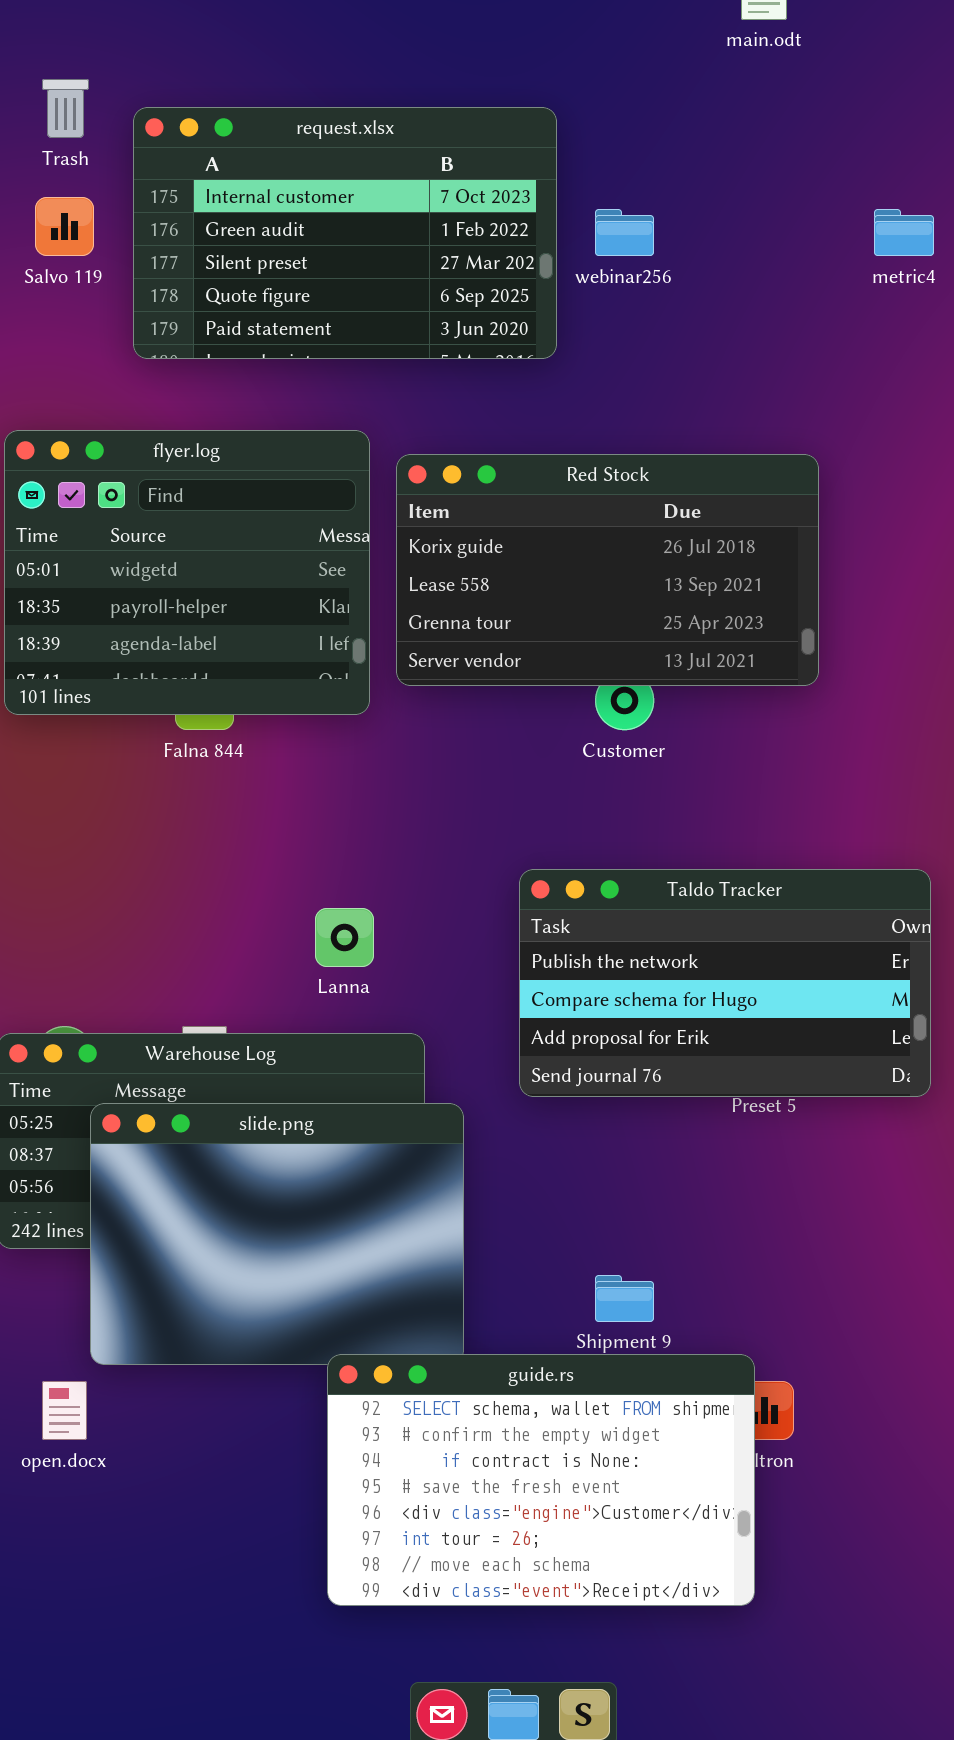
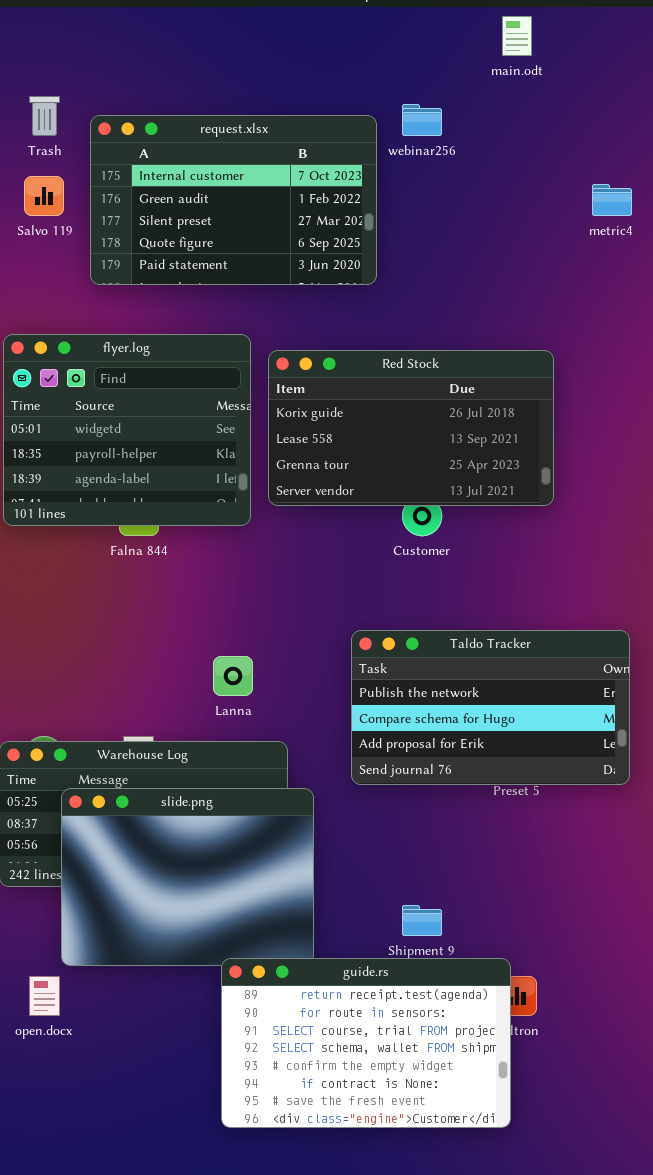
webinar256: [595,209,654,256] -> [402,104,442,136], moved
guide.rs: [327,1354,755,1606] -> [221,958,511,1128], scrolled up 3 rows

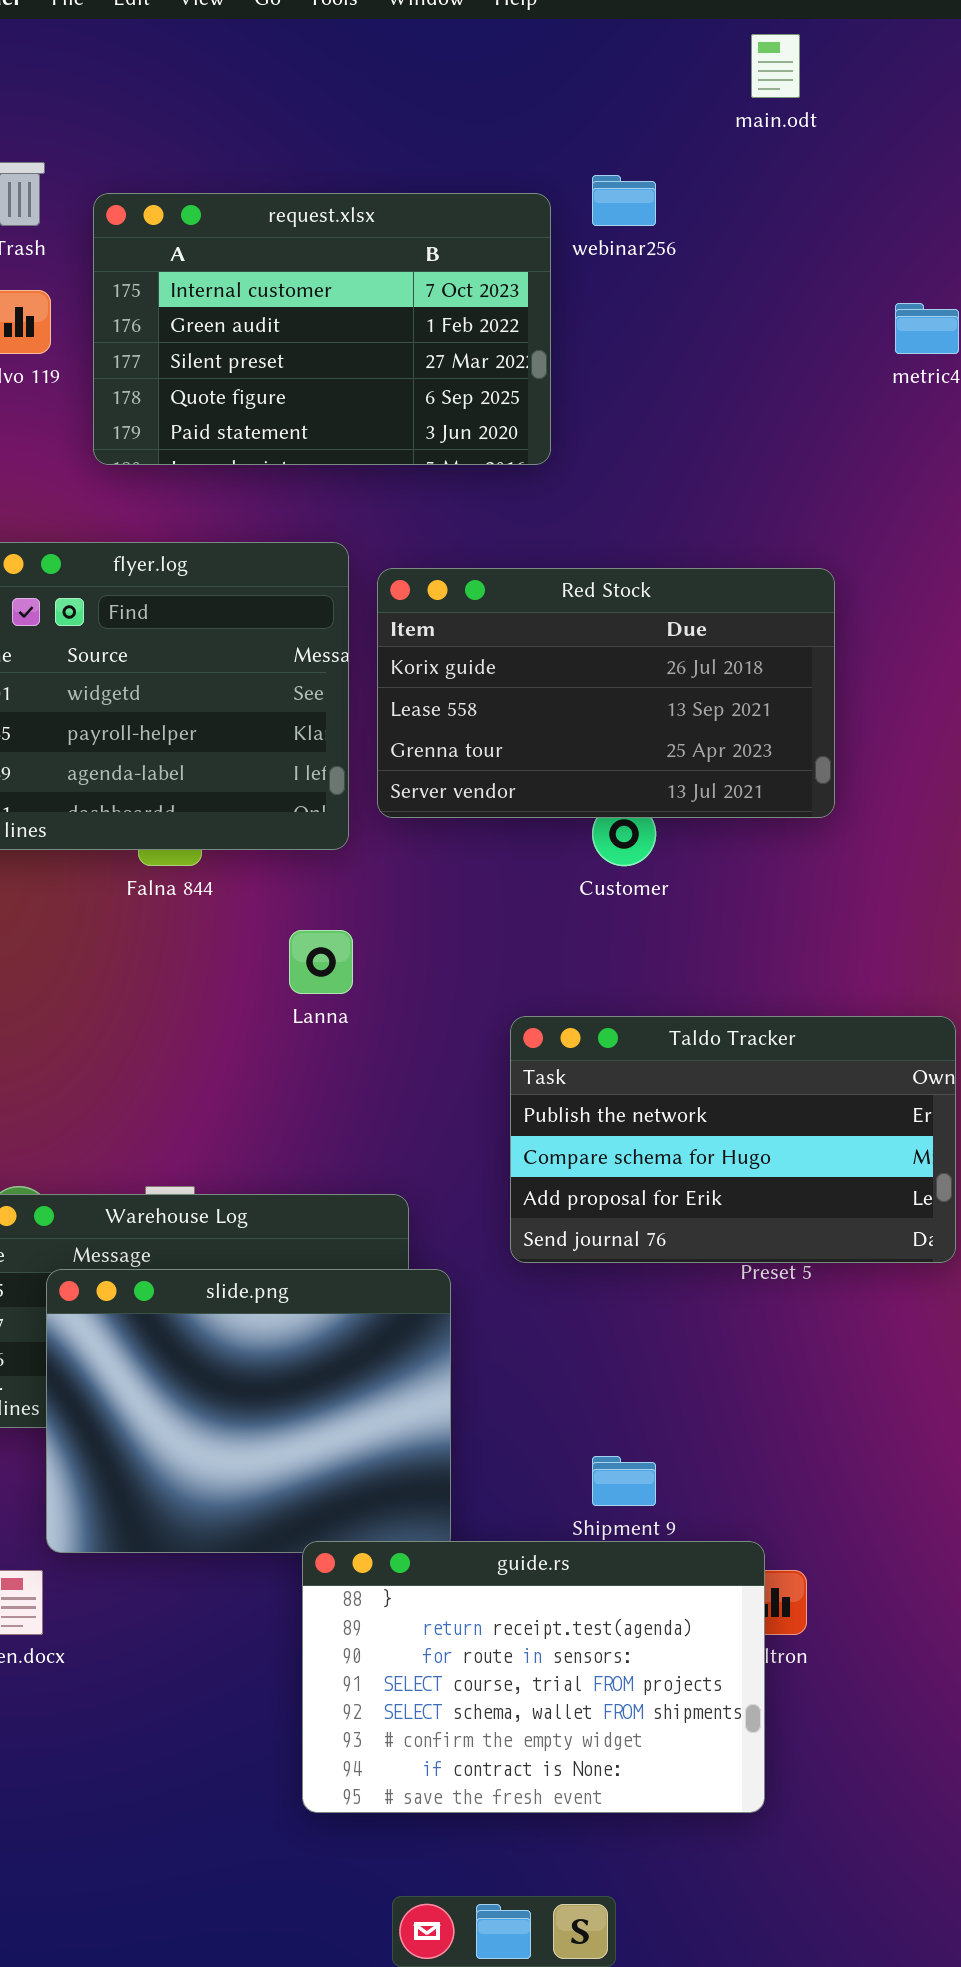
Lanna: [213,656,253,696] -> [289,930,353,994], moved
guide.rs: [221,958,511,1128] -> [302,1541,765,1813], scrolled up 1 row

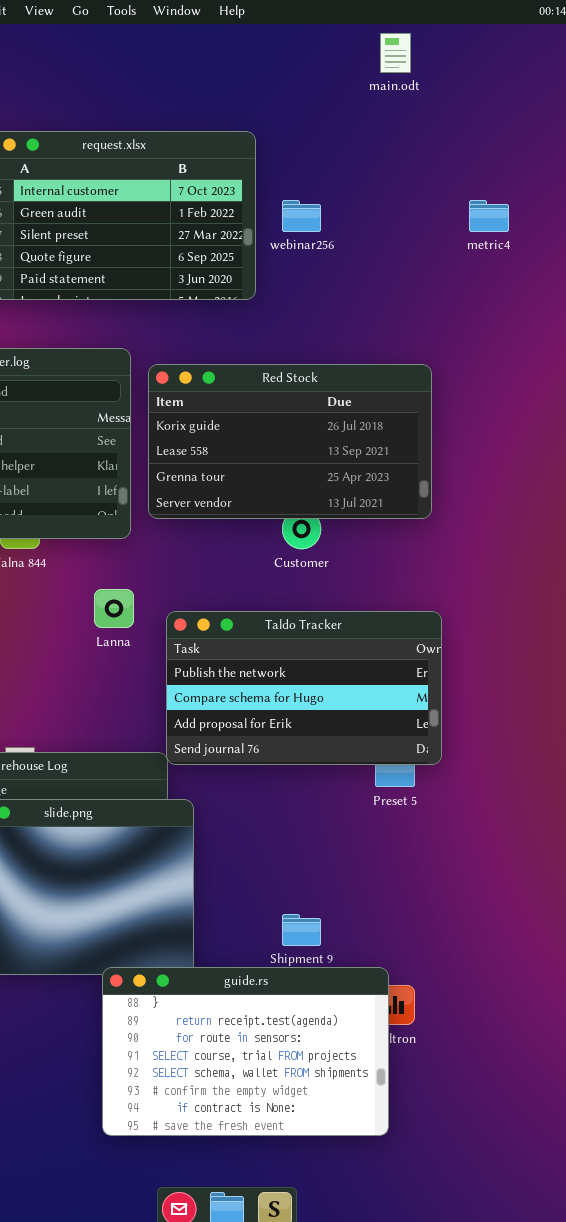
webinar256: [592,175,656,226] -> [282,200,321,232], moved
Taldo Tracker: [510,1016,956,1263] -> [166,611,442,765], moved

